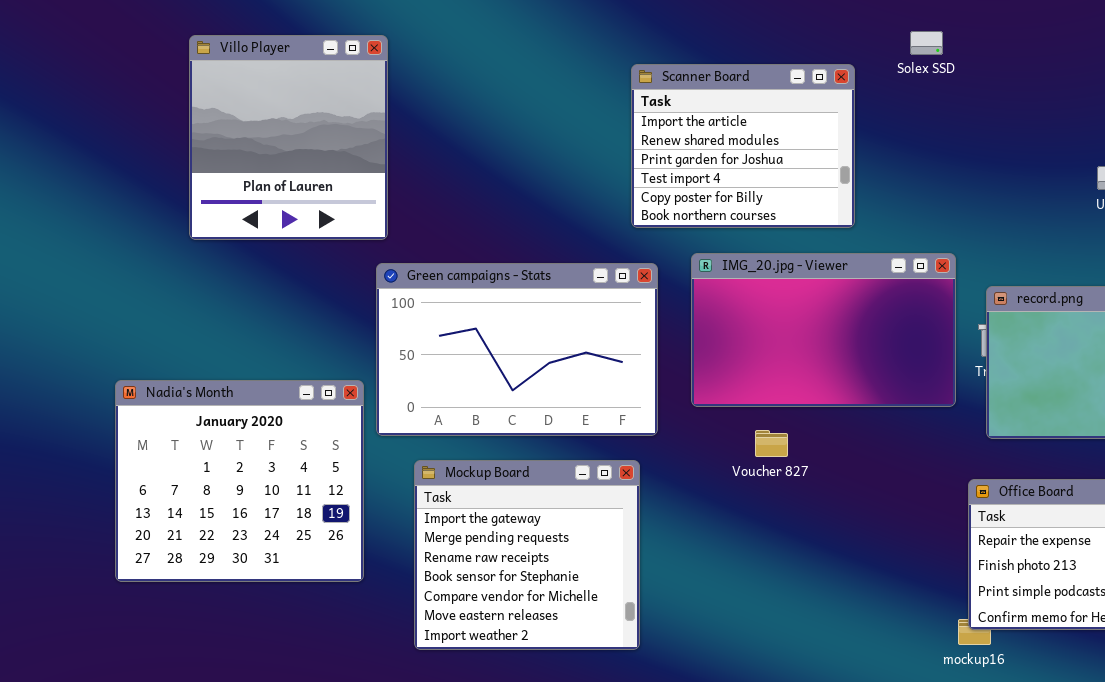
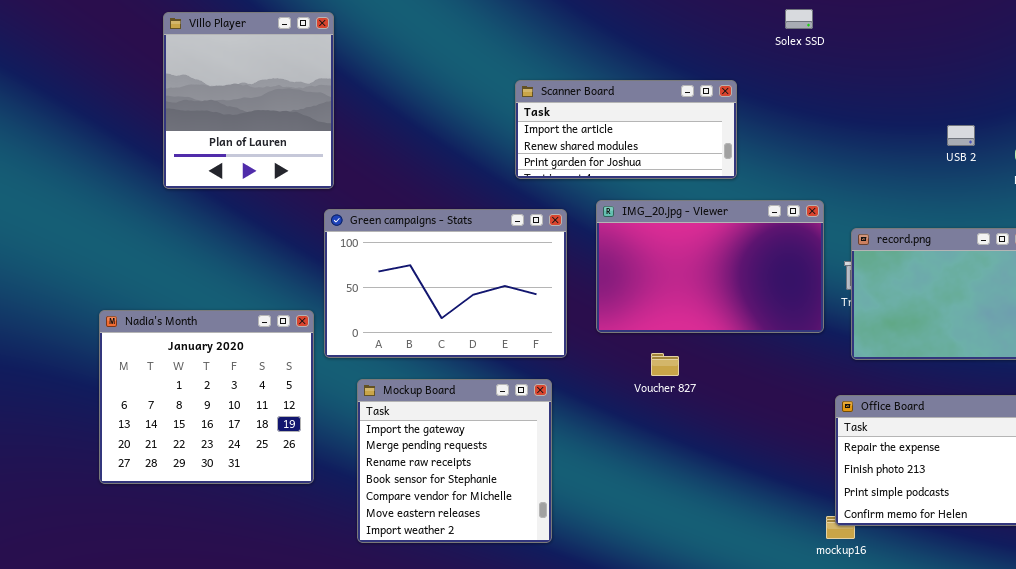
Scanner Board: [631,64,855,228] -> [515,80,737,179], resized

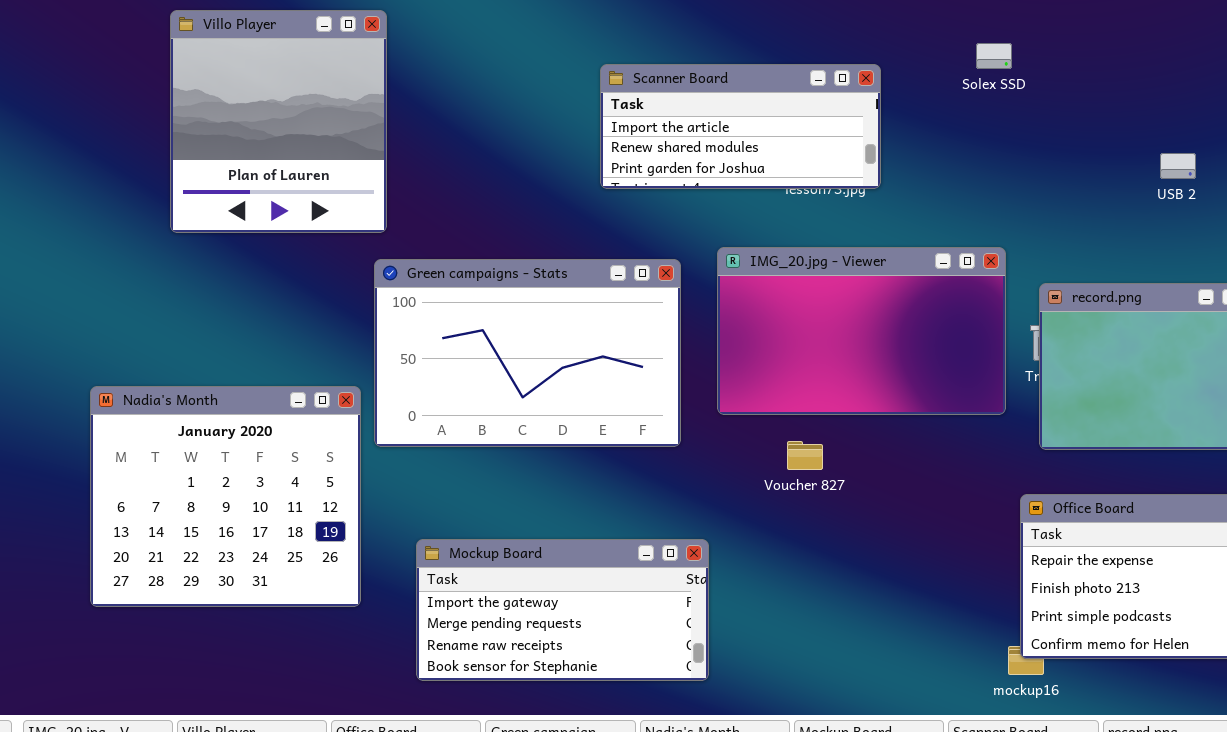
Solex SSD: [785,9,813,29] -> [976,43,1012,69], moved
Scanner Board: [515,80,737,179] -> [600,64,881,189], moved
Mockup Board: [357,379,552,543] -> [416,539,709,681], resized

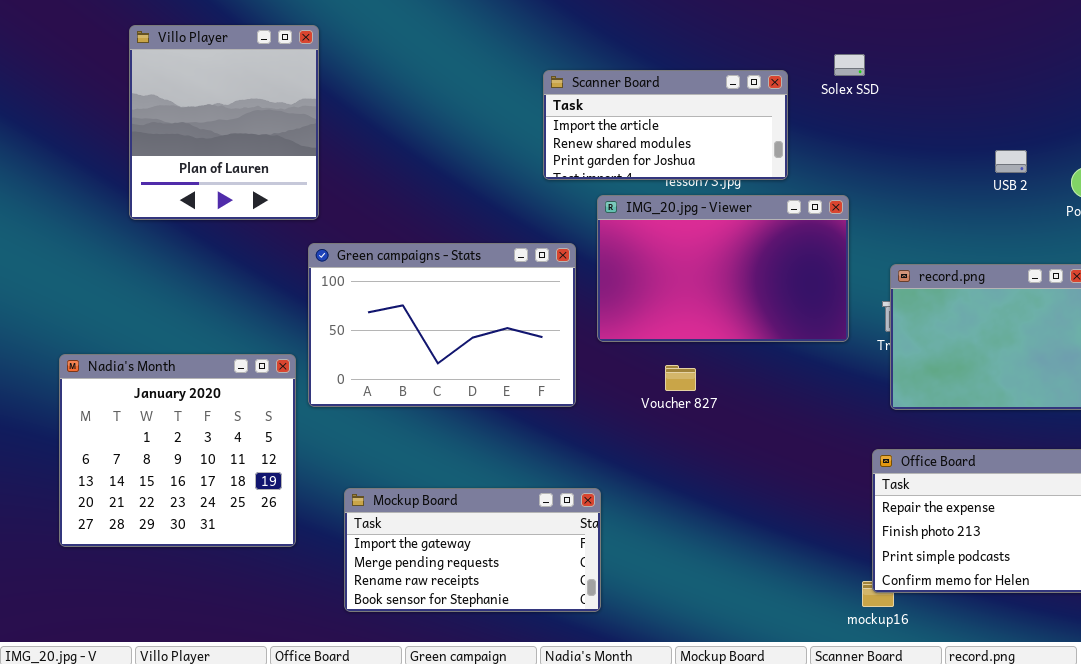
Scanner Board: [600,64,881,189] -> [543,70,788,180], moved
IMG_20.jpg - Viewer: [717,247,1006,415] -> [597,195,849,342], moved
Voucher 827: [787,441,823,470] -> [665,365,696,391], moved

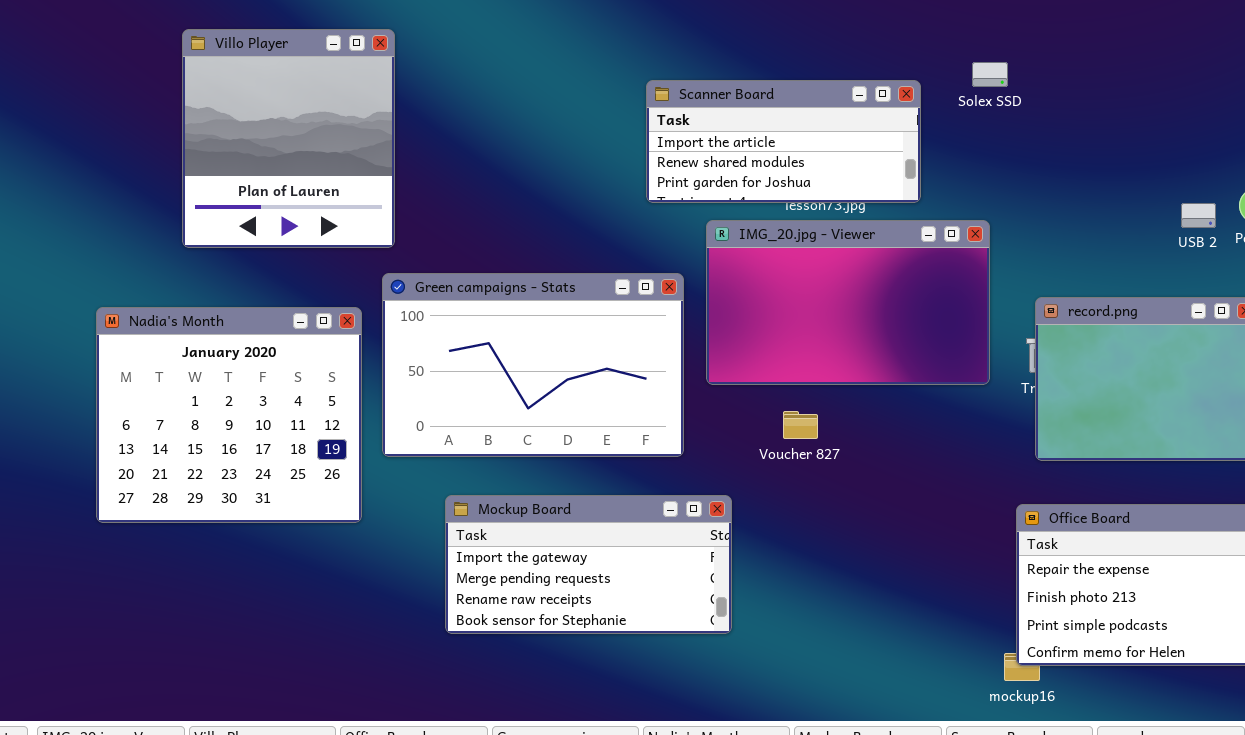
USB 2: [995,150,1027,173] -> [1181,203,1216,228], moved
Nadia's Month: [59,354,296,547] -> [96,307,362,523], moved
Mockup Board: [344,488,601,612] -> [445,495,732,634], moved

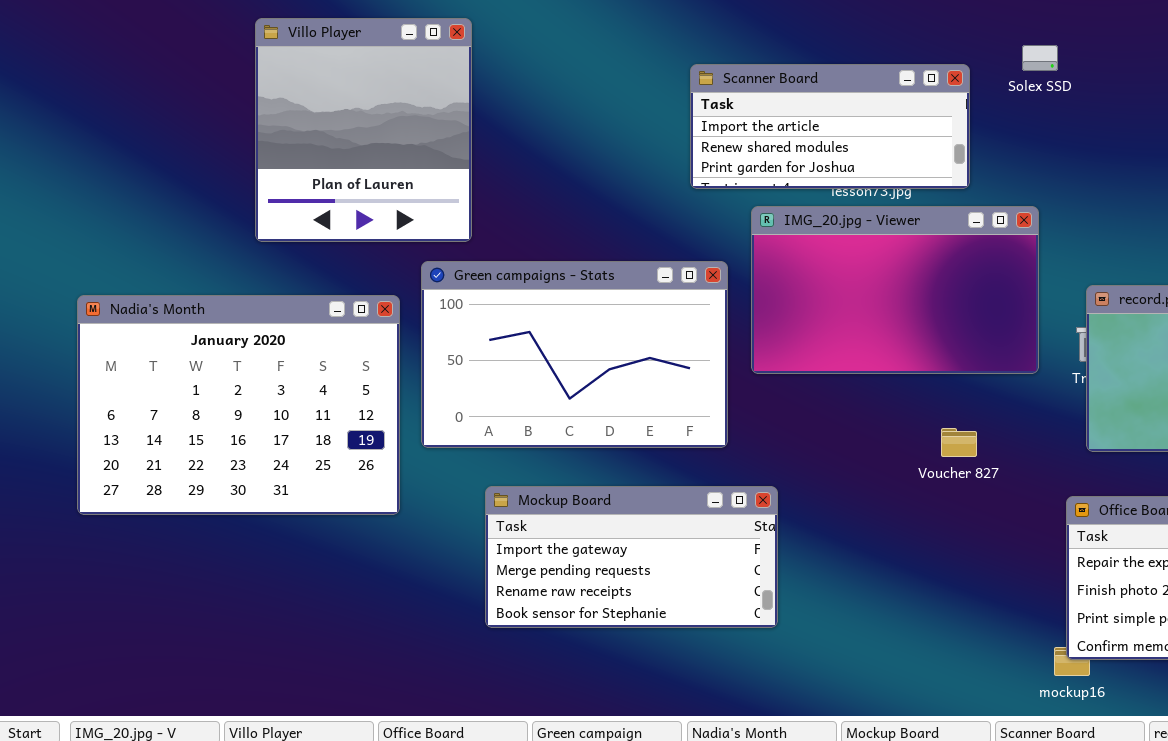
Villo Player: [182,29,395,248] -> [255,18,472,242], moved
Nadia's Month: [96,307,362,523] -> [77,295,400,515], resized
Voucher 827: [783,411,818,439] -> [941,428,977,457], moved

